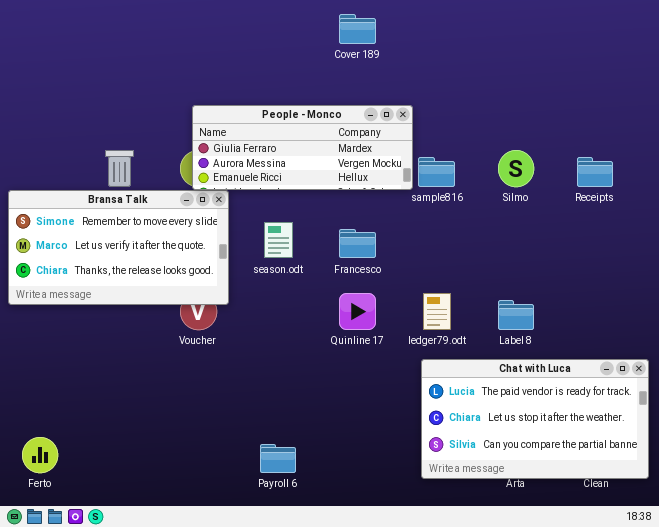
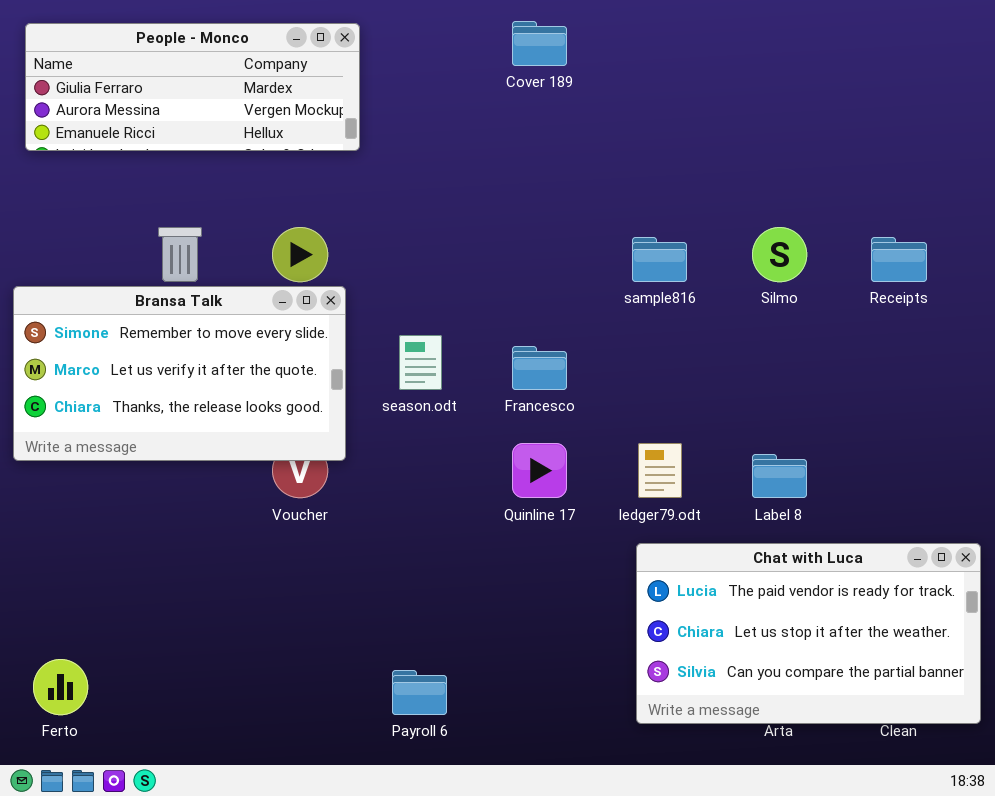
People - Monco: [192,105,413,190] -> [25,23,360,151], moved

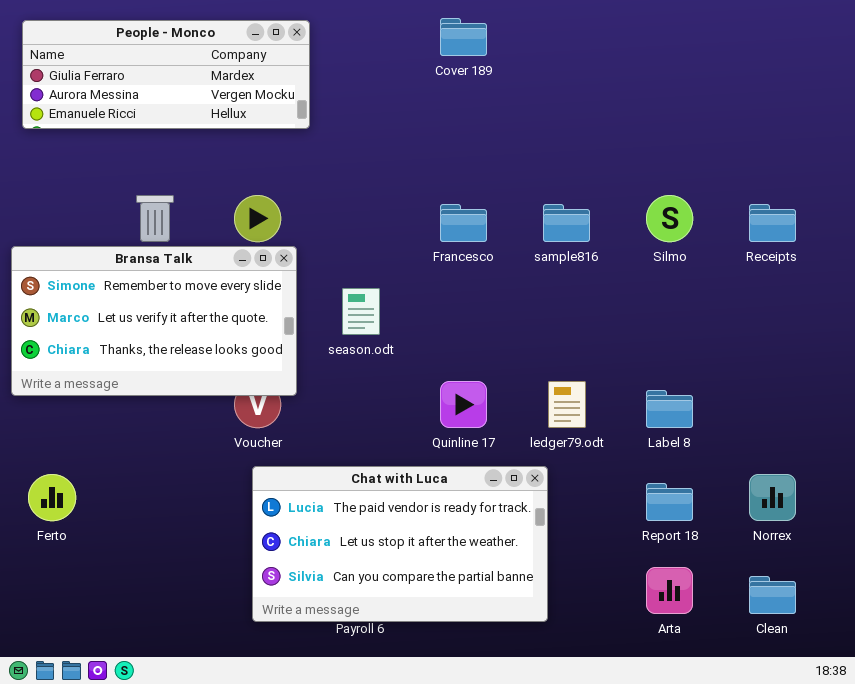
Francesco: [512,346,567,390] -> [440,204,487,242], moved
Chat with Luca: [636,543,981,724] -> [252,466,548,622], moved
Ferto: [33,659,88,715] -> [28,474,76,521], moved

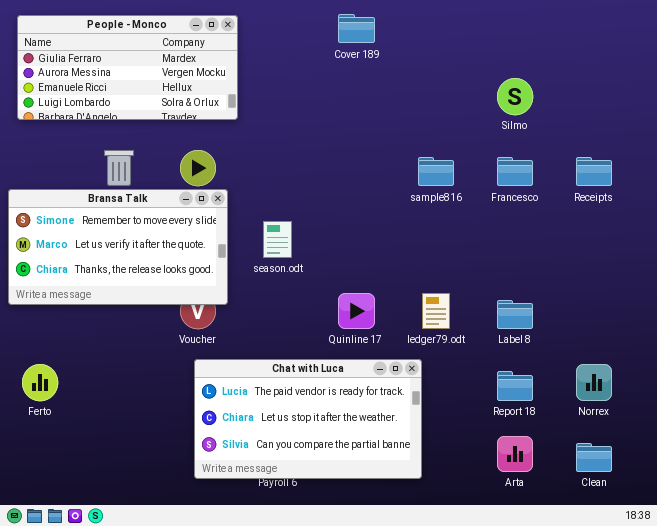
People - Monco: [22,20,310,129] -> [17,15,238,120], resized
Silmo: [646,195,693,242] -> [497,78,533,115], moved
Francesco: [440,204,487,242] -> [497,157,533,186], moved

